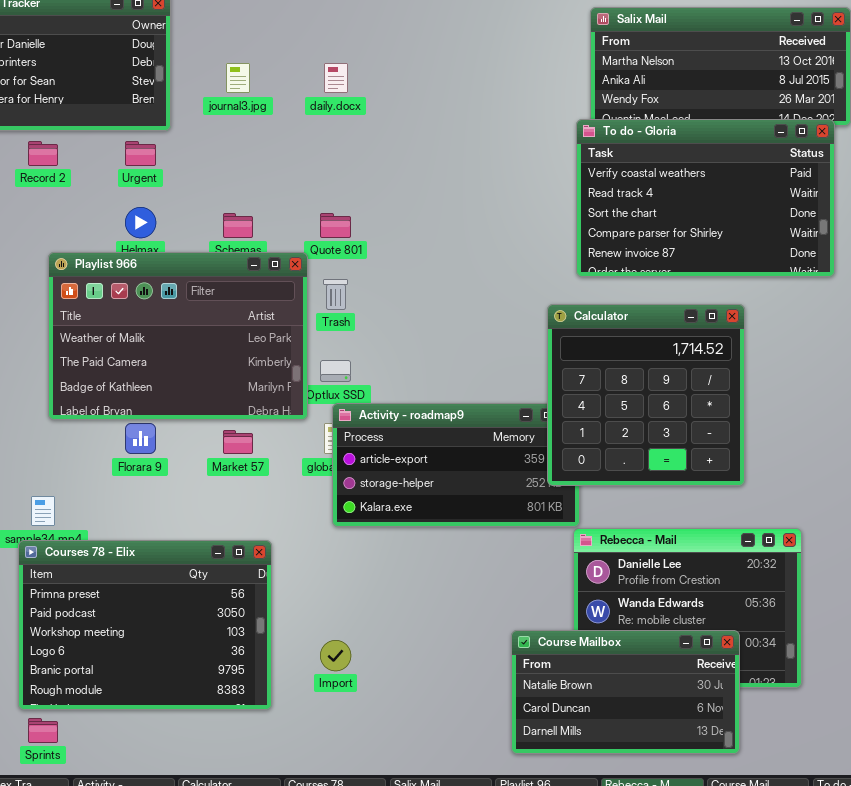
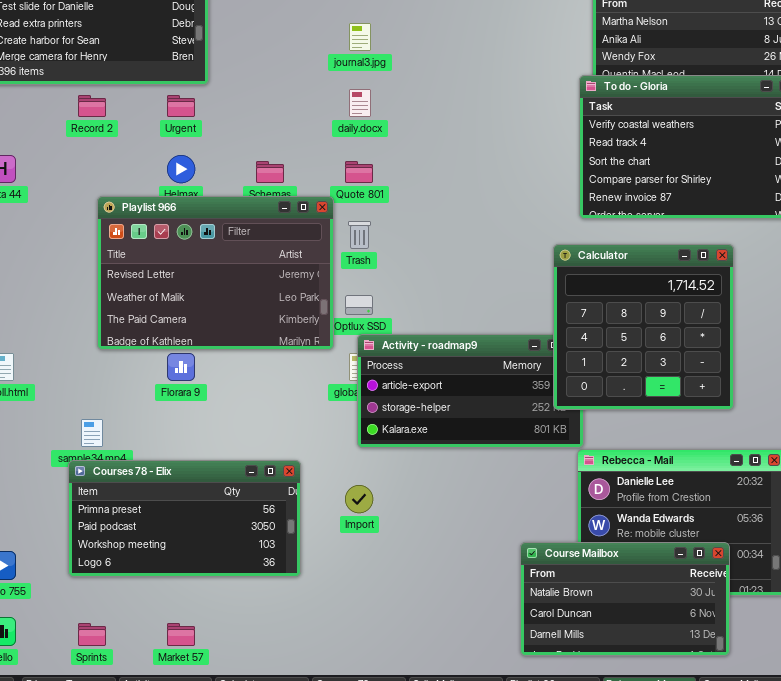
journal3.jpg: [226,63,250,93] -> [349,23,371,51], moved
daily.docx: [324,63,348,93] -> [349,89,371,117], moved
Playlist 966: [48,252,308,420] -> [97,196,334,350], scrolled up 1 row
Market 57: [223,430,253,454] -> [167,623,195,646], moved
Courses 78 - Elix: [18,540,272,710] -> [68,460,301,577], resized
Import: [320,640,351,671] -> [345,485,373,513], moved

